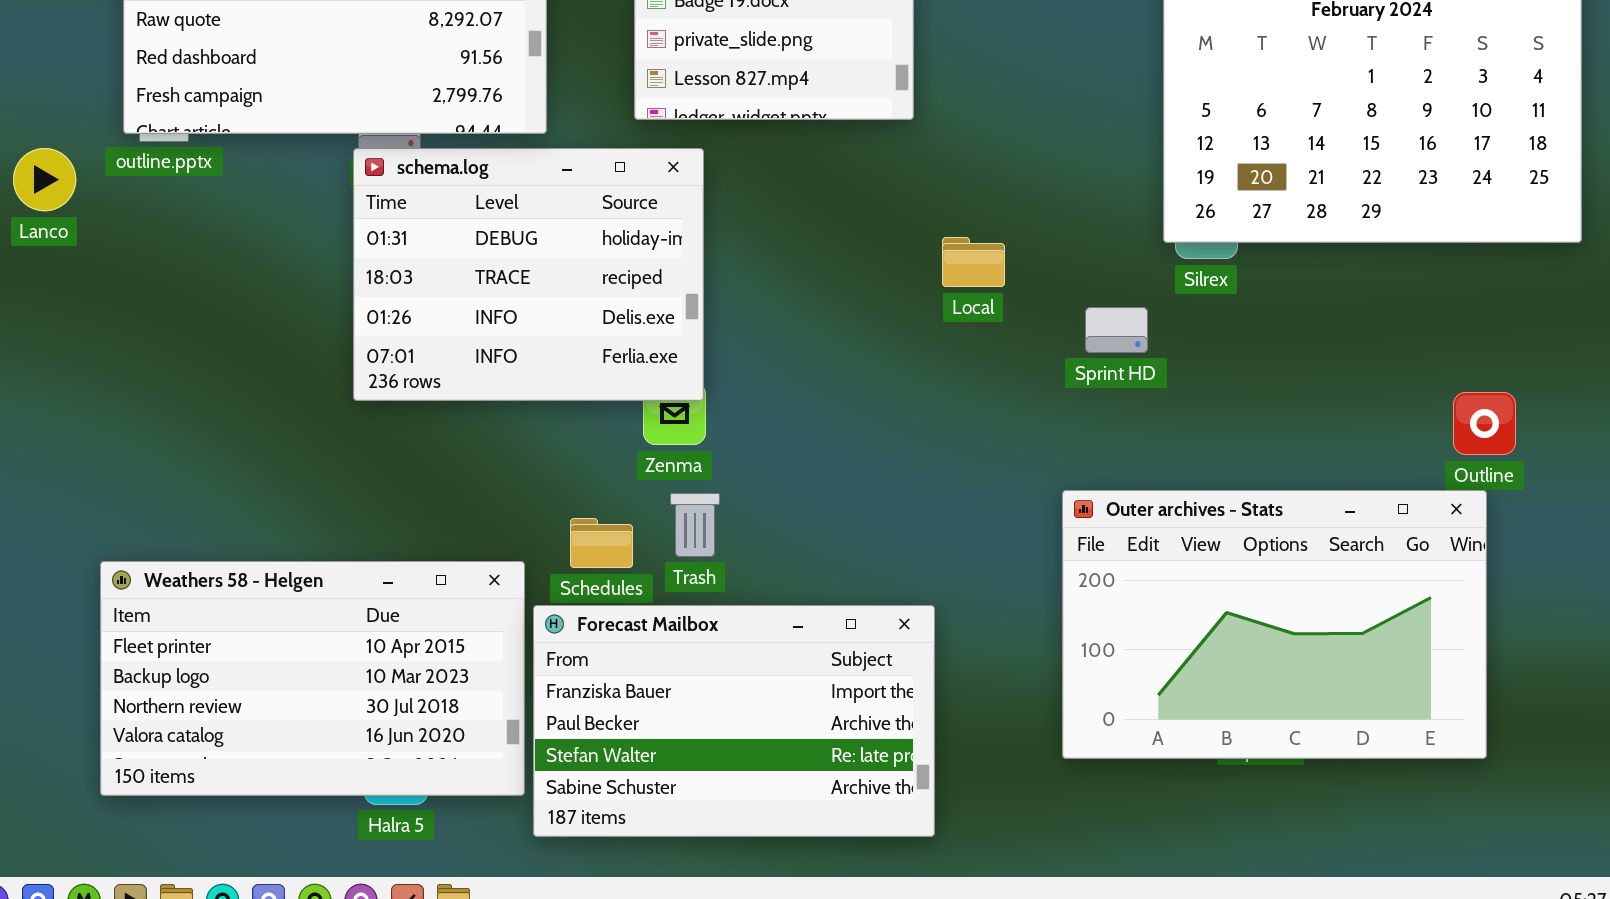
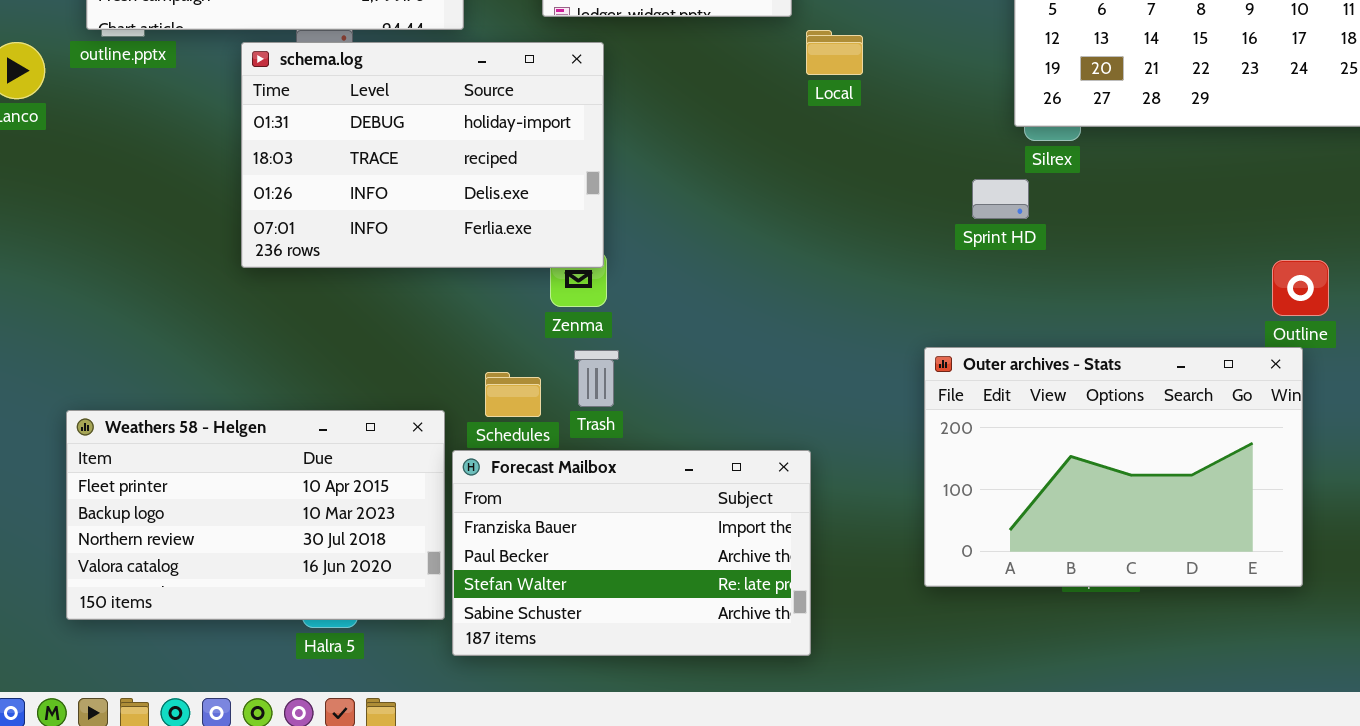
schema.log: [353,148,704,401] -> [241,42,604,268], resized
Local: [942,237,1005,287] -> [806,30,863,75], moved
Sprint HD: [1085,307,1148,353] -> [972,179,1029,219], moved

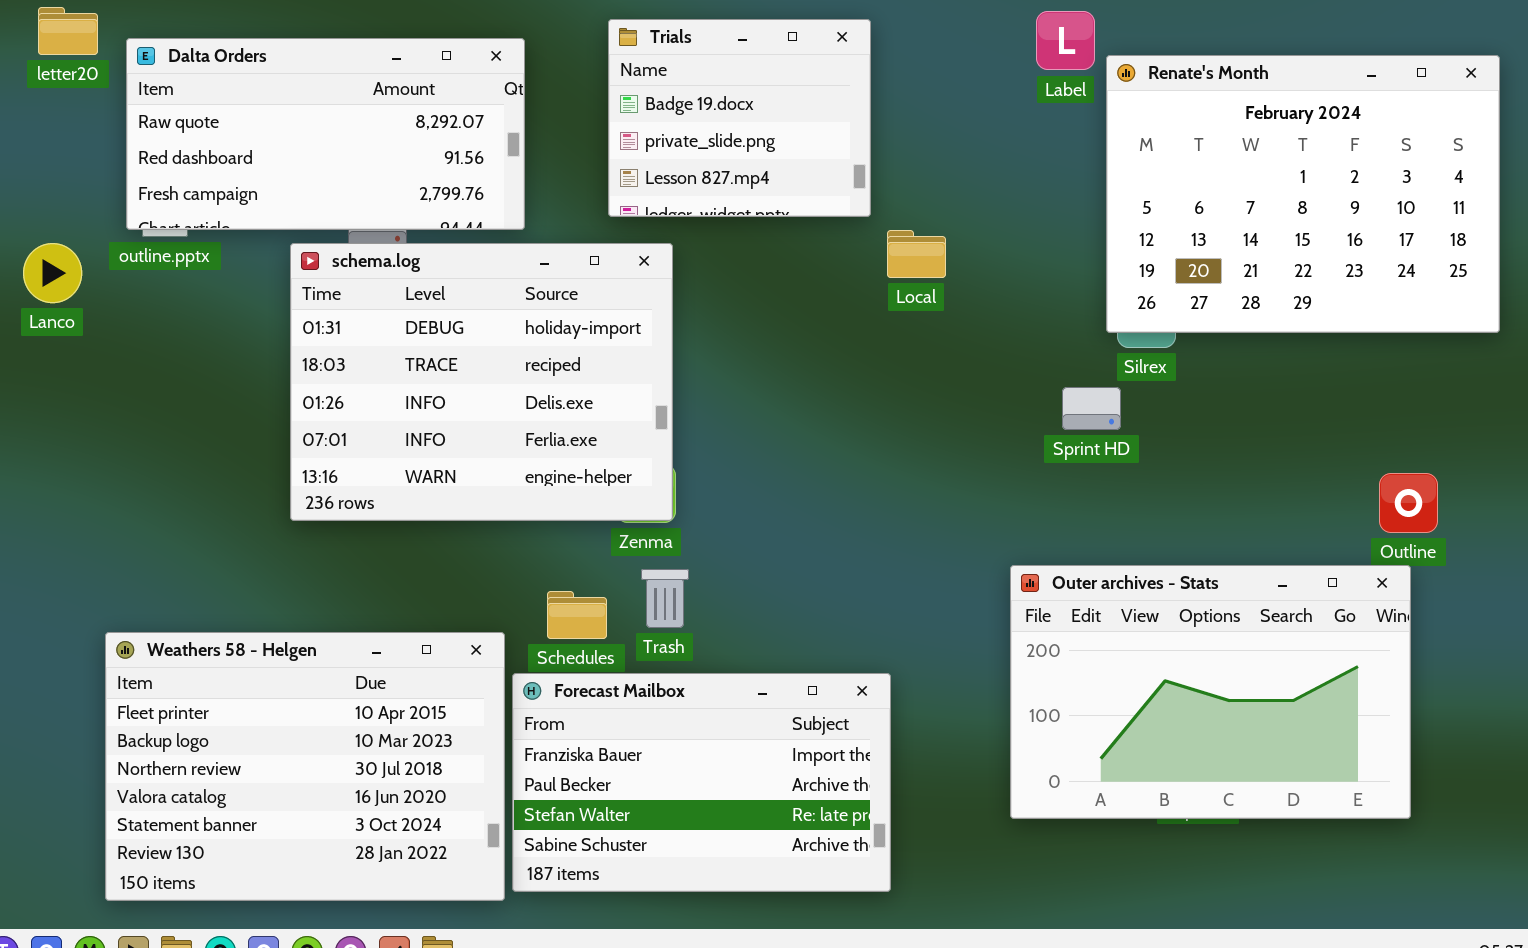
schema.log: [241,42,604,268] -> [290,243,673,521], resized
Weathers 58 - Helgen: [66,410,445,620] -> [105,632,505,901], resized

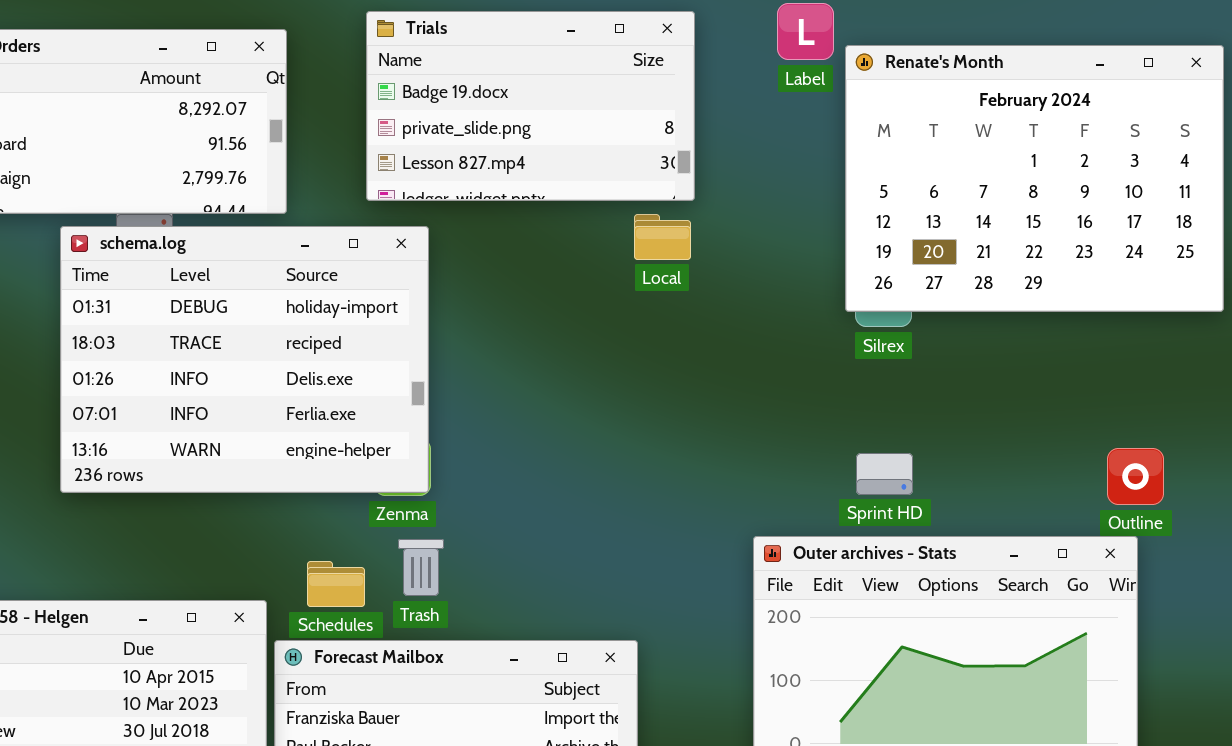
Trials: [608,19,871,217] -> [366,11,695,201], resized
Sprint HD: [1062,387,1121,430] -> [856,453,913,495], moved

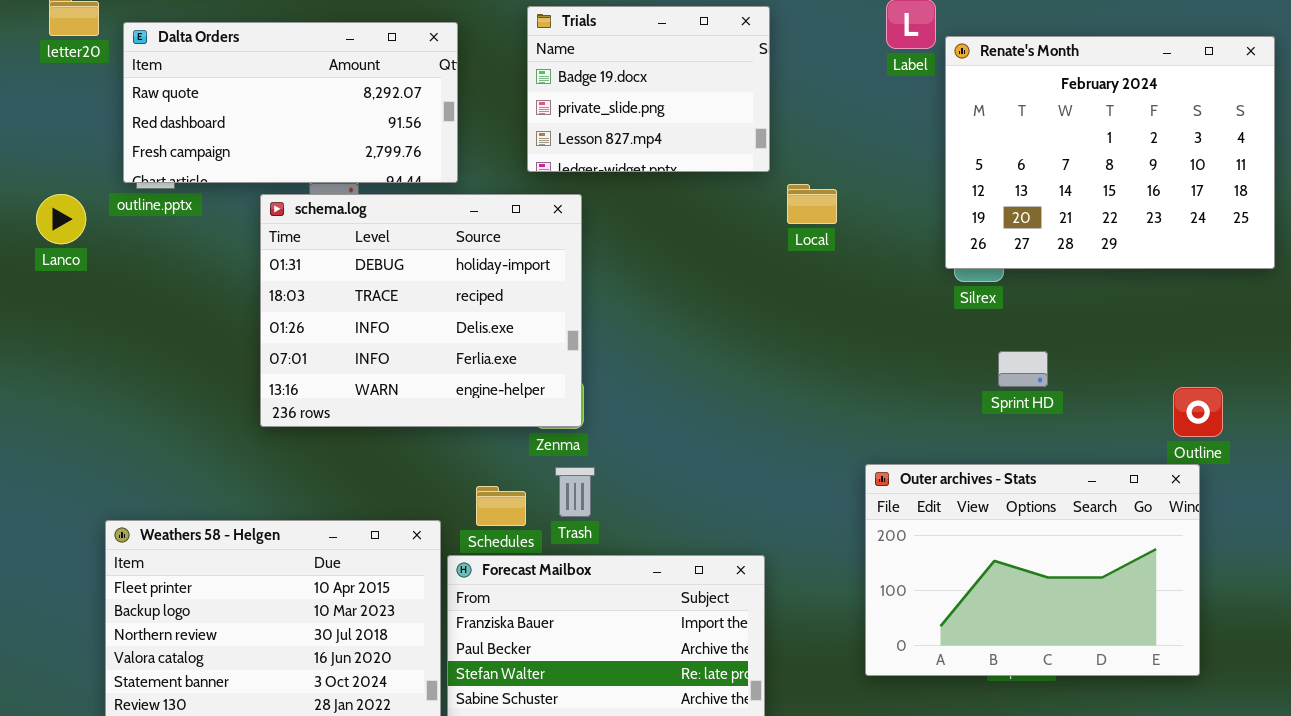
Trials: [366,11,695,201] -> [527,6,770,172], resized
Local: [634,214,691,260] -> [787,184,837,224], moved
Sprint HD: [856,453,913,495] -> [998,351,1048,387], moved

